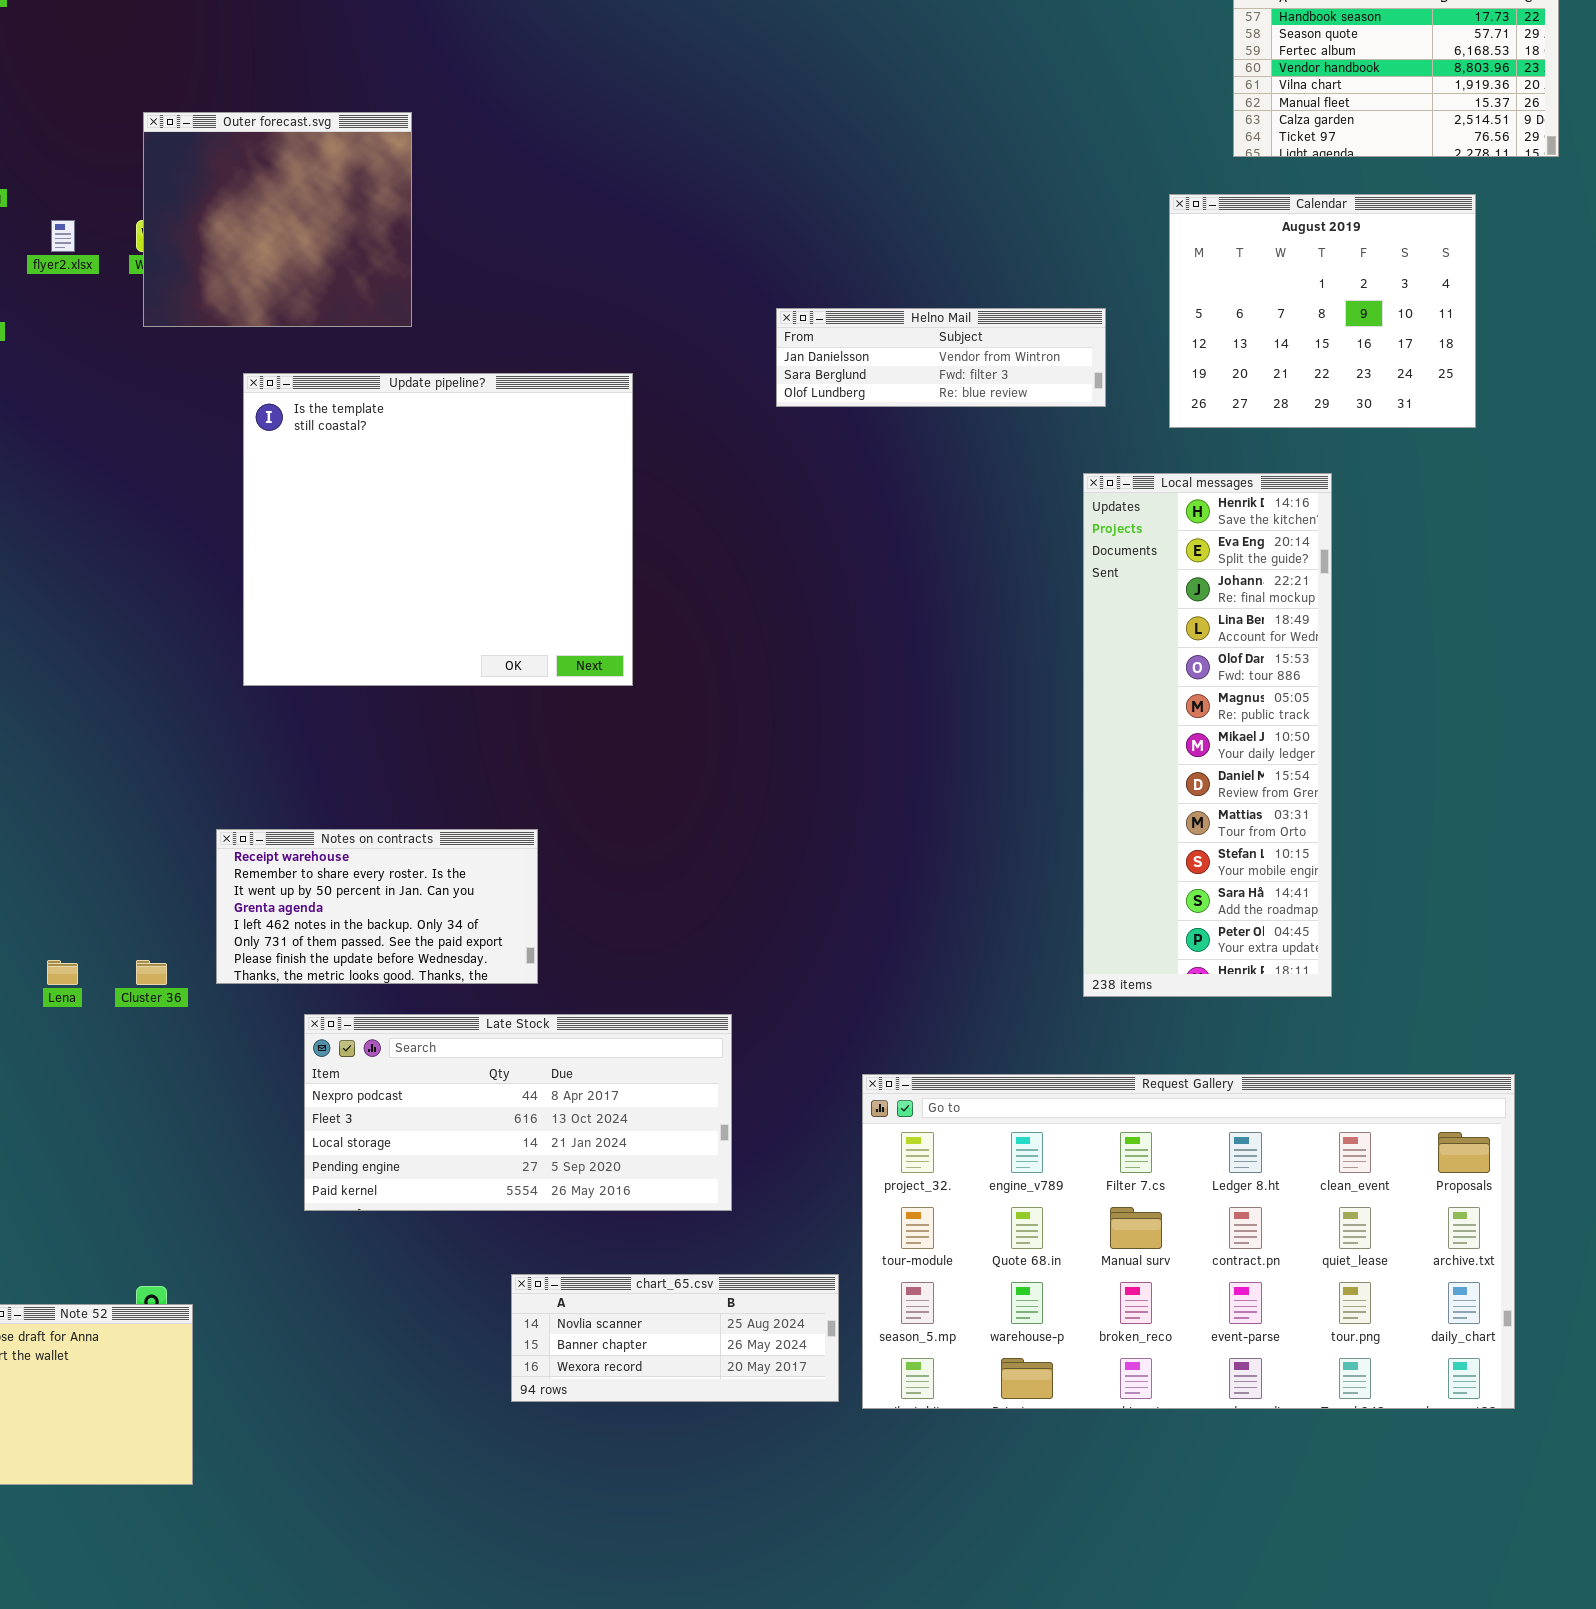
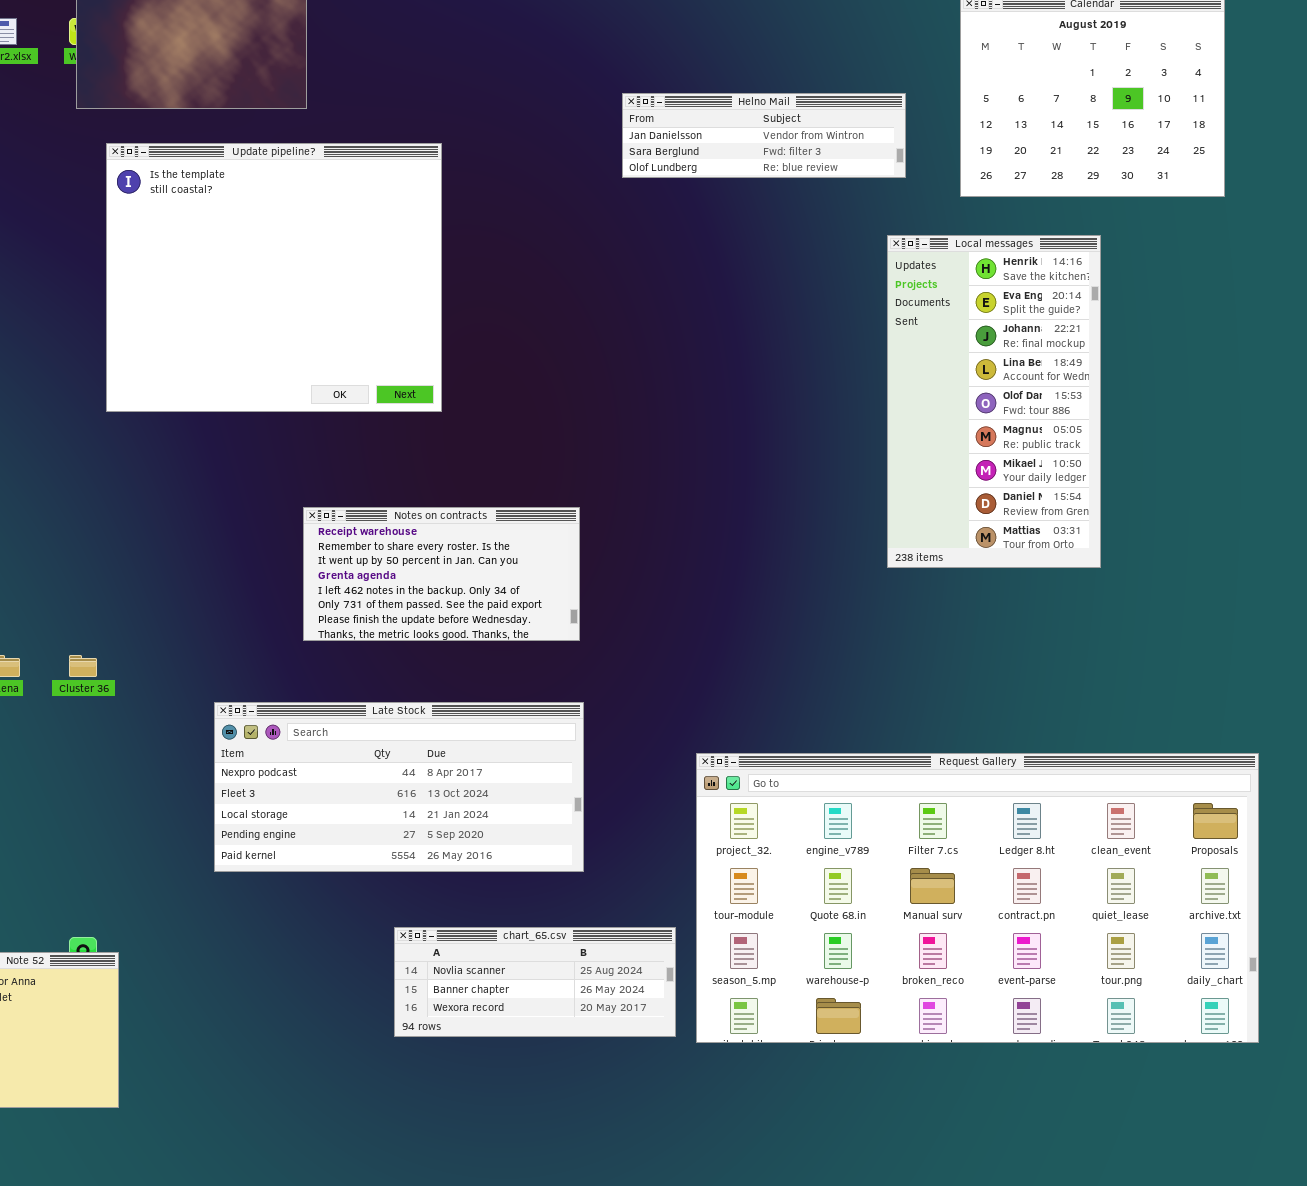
Update pipeline?: [243,373,633,686] -> [106,143,442,412], moved
Local messages: [1083,473,1332,997] -> [887,235,1101,568], resized
Notes on contracts: [216,829,538,984] -> [303,507,580,641], moved

